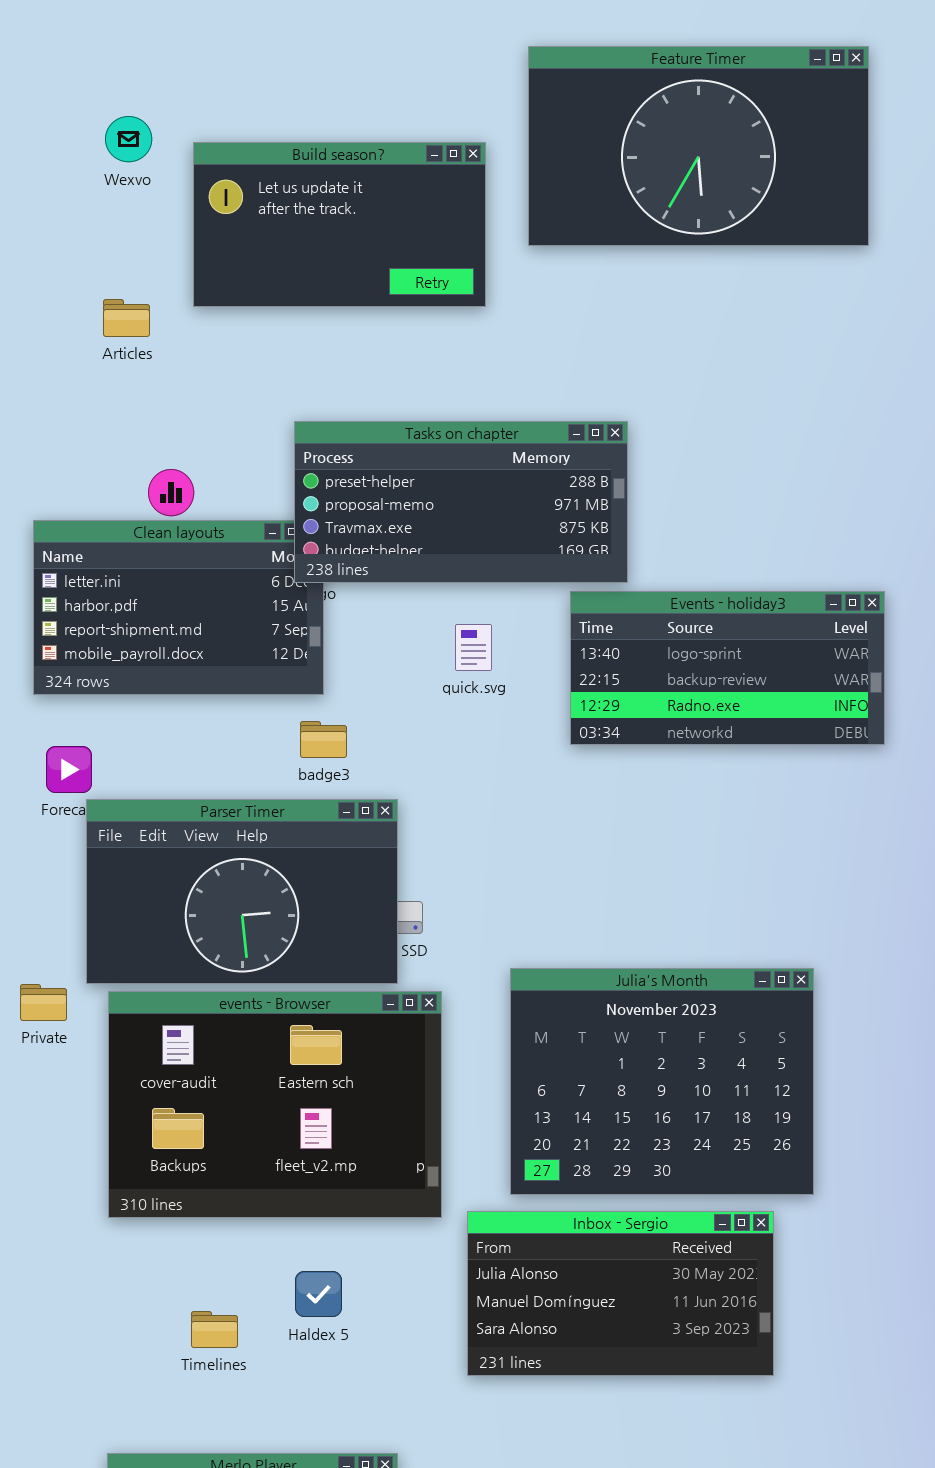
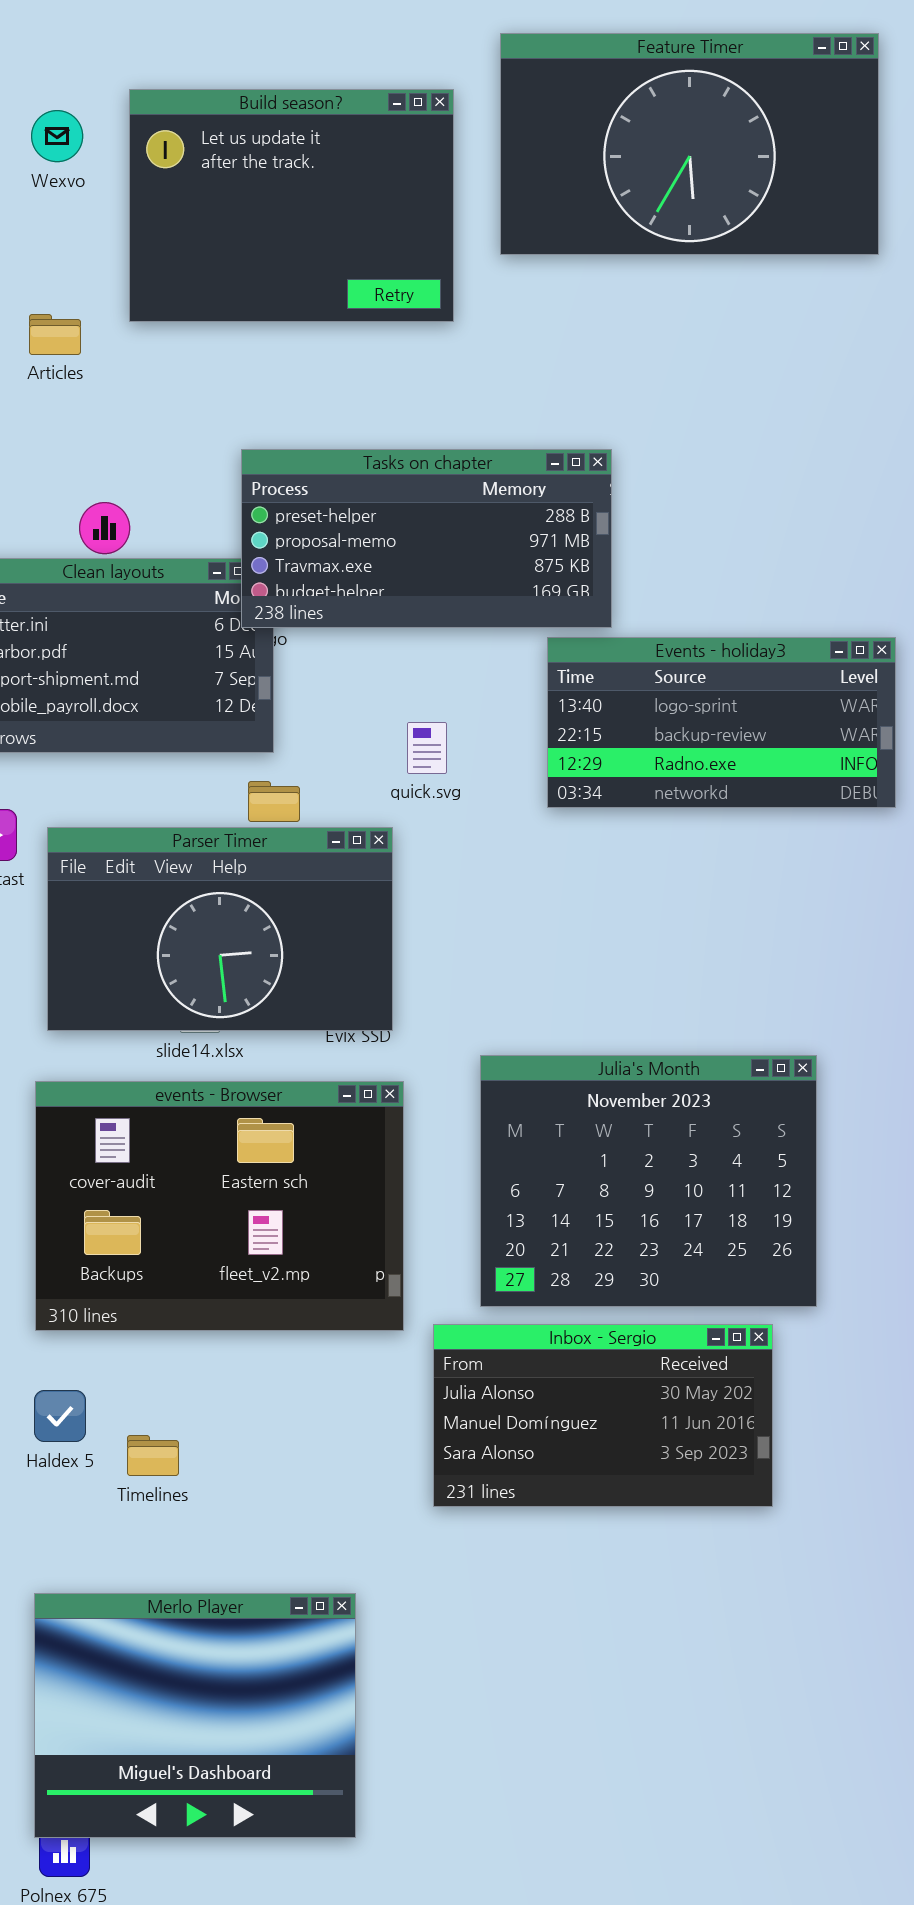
Build season?: [193,142,486,307] -> [129,89,454,322], resized
quick.svg: [455,624,492,671] -> [407,722,447,774], moved
Parser Timer: [86,799,398,984] -> [47,827,393,1031], moved
Haldex 5: [295,1271,342,1317] -> [34,1390,86,1442], moved

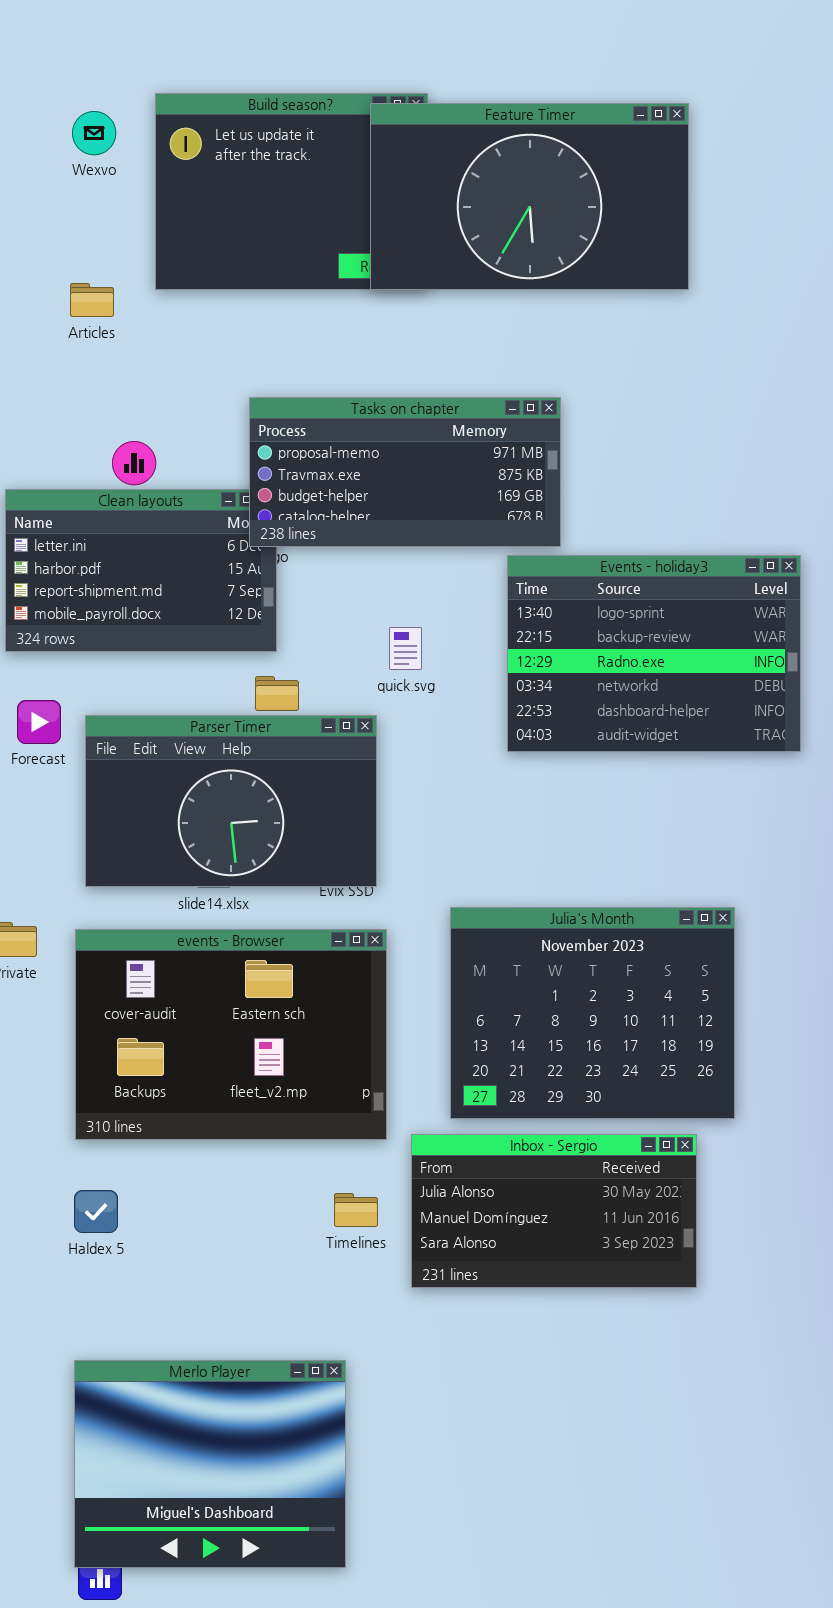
Feature Timer: [500,33,879,255] -> [370,103,689,290], moved
Tasks on chapter: [241,449,612,628] -> [249,397,561,547], scrolled down 1 row
Events - holiday3: [547,637,896,808] -> [507,555,801,752], resized
Timelines: [127,1435,179,1476] -> [334,1193,378,1227], moved

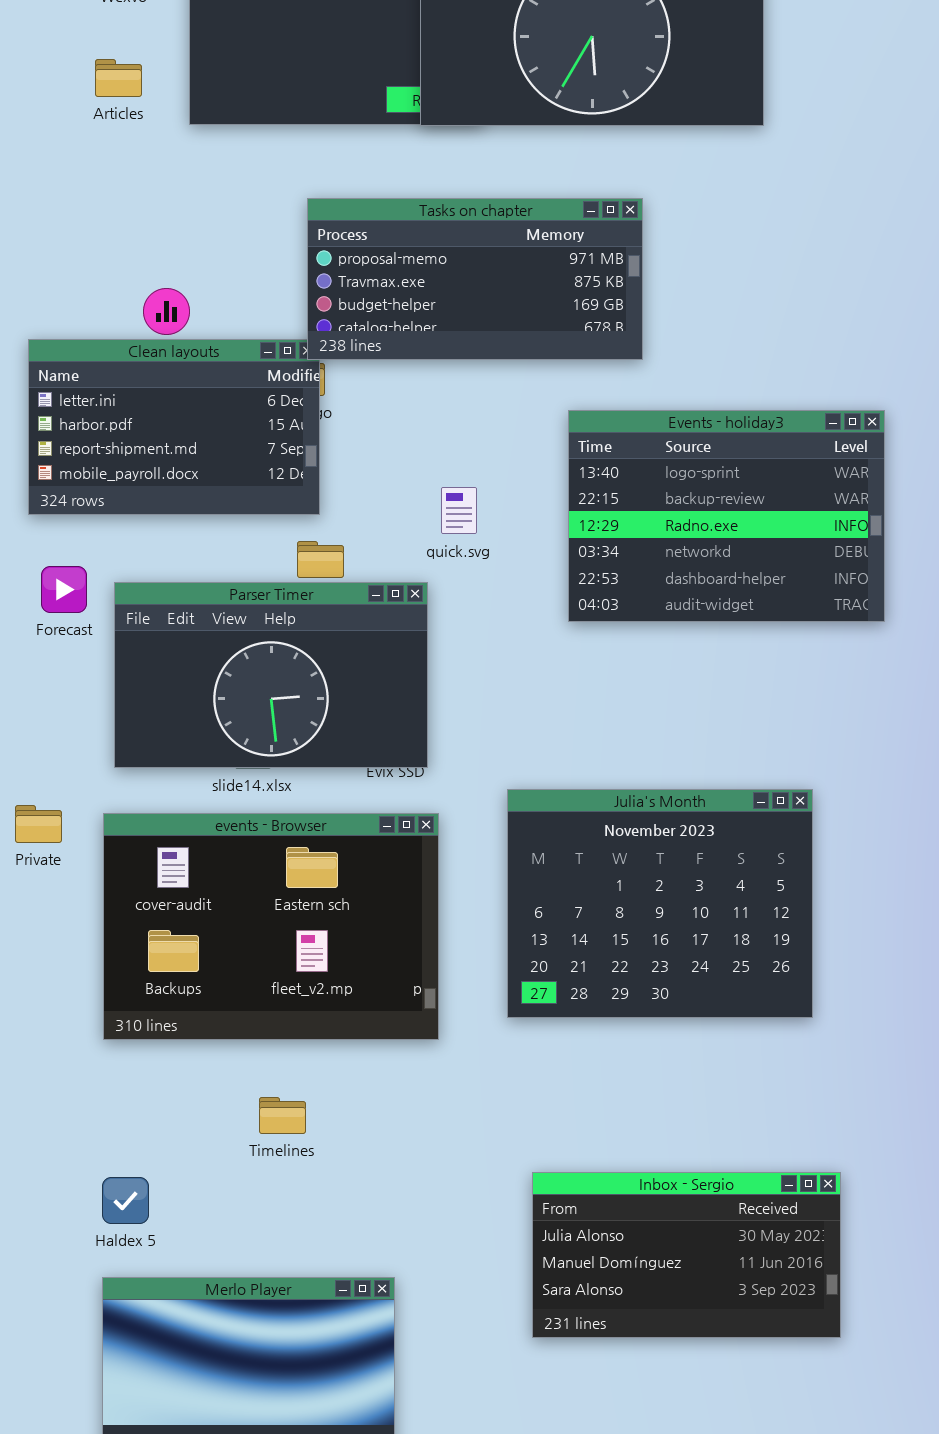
Articles: [70,283,114,317] -> [95,59,142,97], moved
Tasks on chapter: [249,397,561,547] -> [307,198,643,360], moved
Inbox - Sergio: [411,1134,697,1288] -> [532,1172,841,1338], moved
Haldex 5: [74,1190,118,1233] -> [102,1177,149,1224], moved
Timelines: [334,1193,378,1227] -> [259,1097,306,1134], moved

